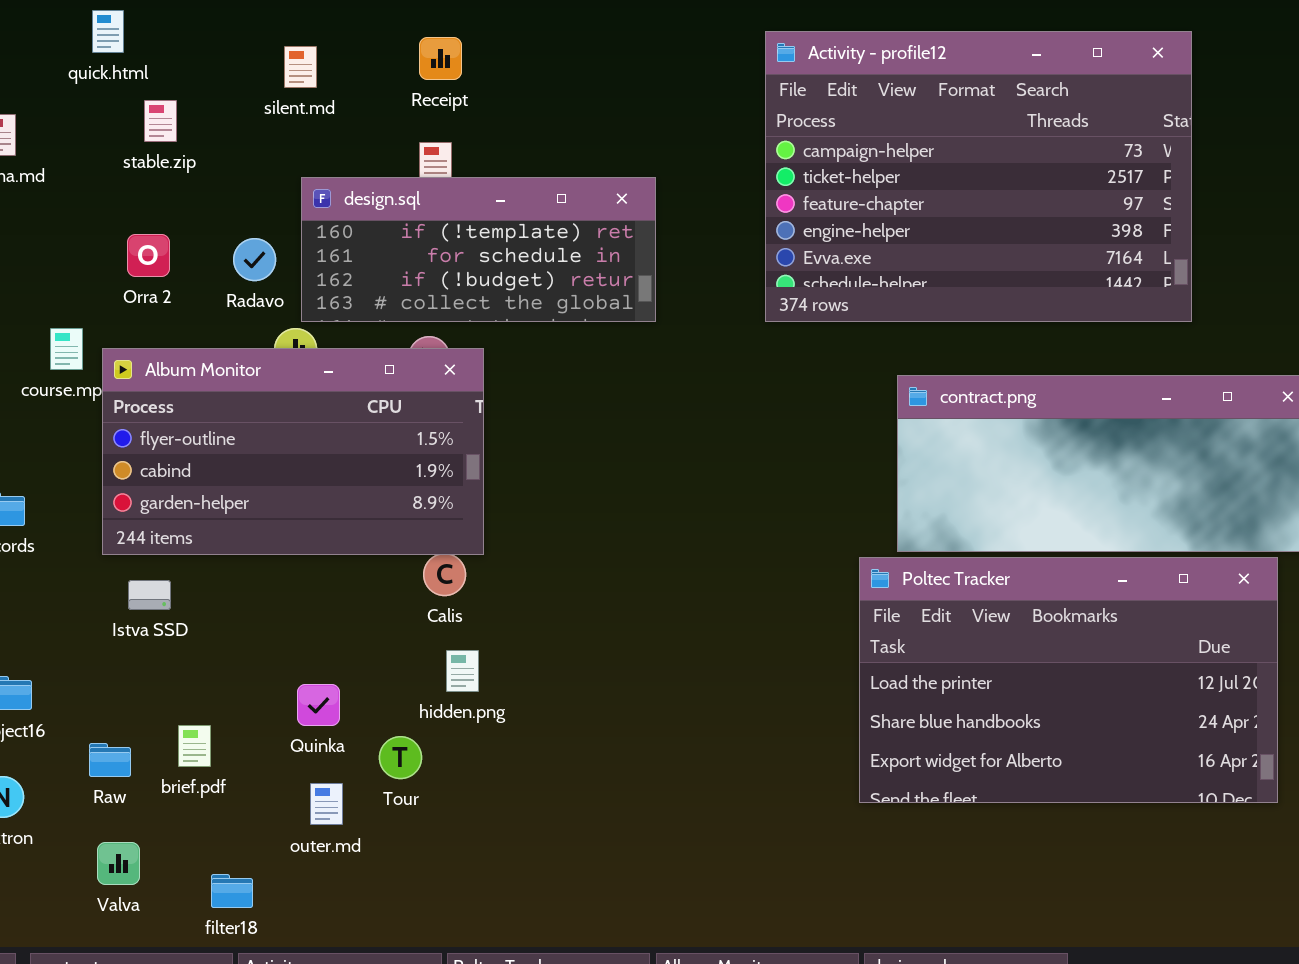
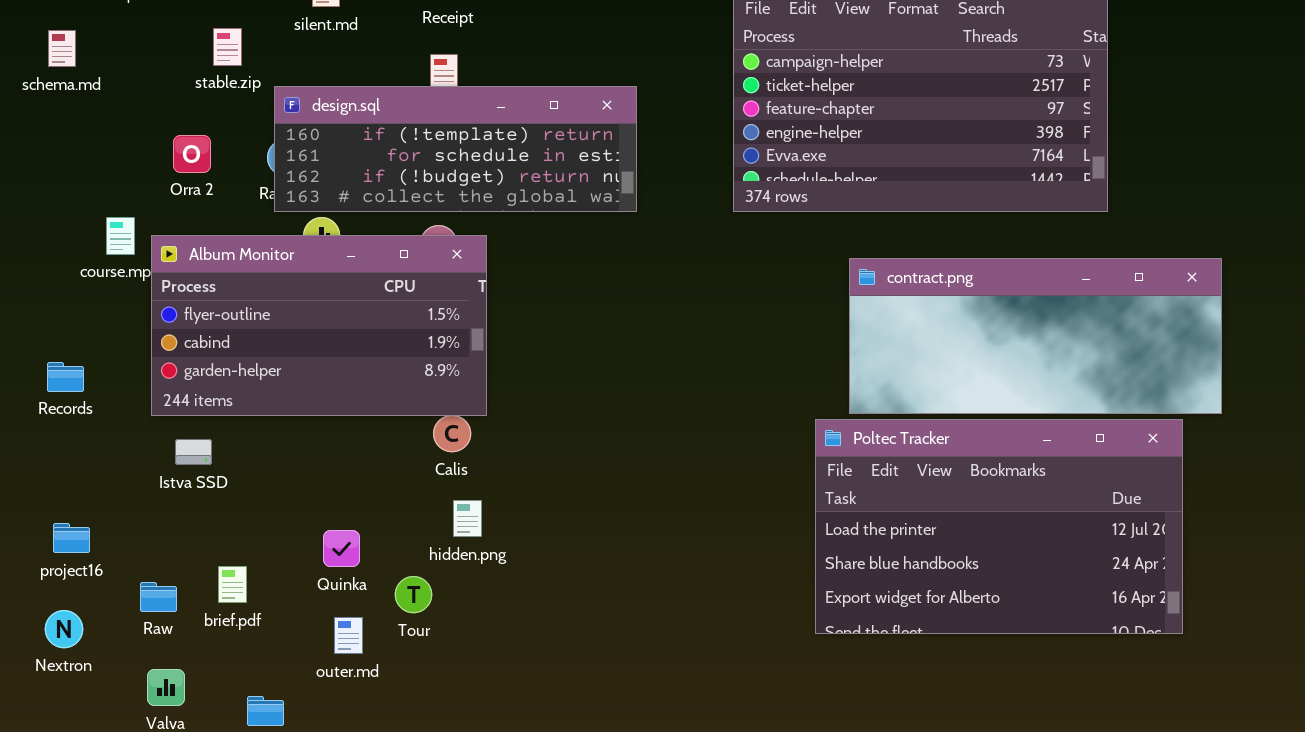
stable.zip: [144,100,177,142] -> [213,28,242,66], moved
design.sql: [301,177,656,322] -> [274,86,637,212], resized

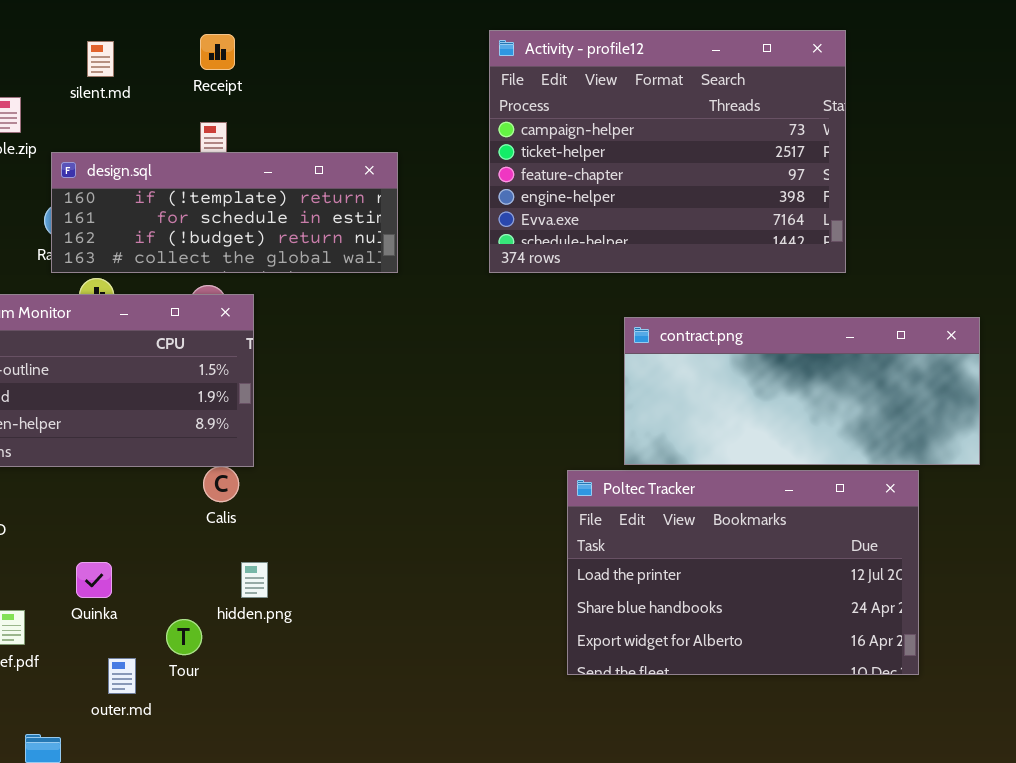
contract.png: [849,258,1222,414] -> [624,317,980,465], moved
hidden.png: [453,500,482,537] -> [241,562,268,598], moved
Quinka: [323,530,360,567] -> [76,562,112,598], moved

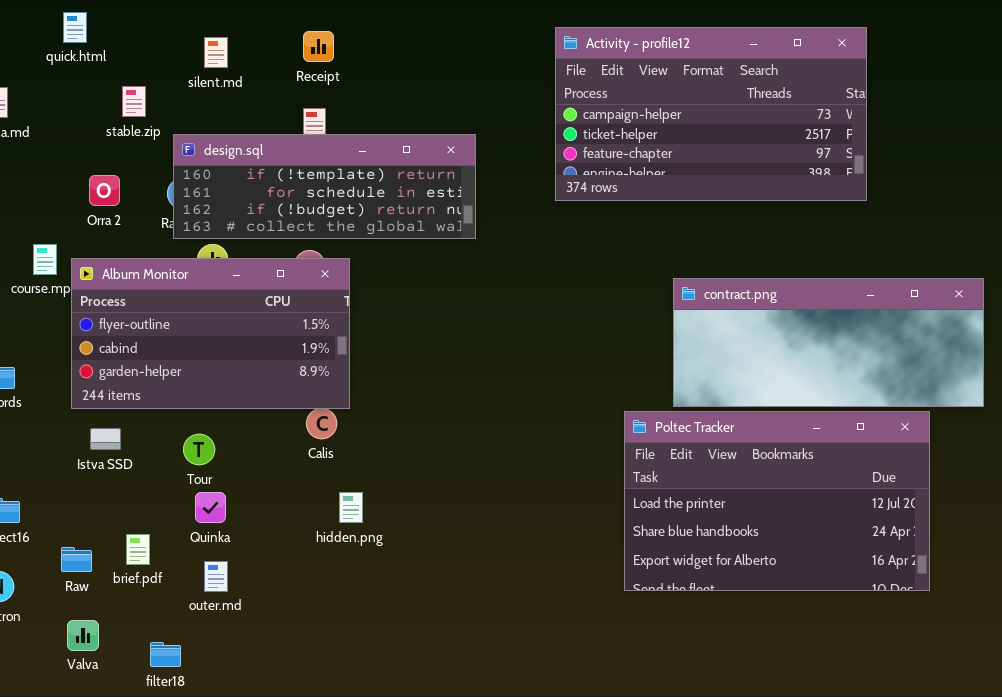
Activity - profile12: [489,30,846,273] -> [555,27,867,201], resized
Tour: [166,619,202,655] -> [183,434,215,465], moved
outer.md: [108,658,136,694] -> [204,561,228,592], moved

